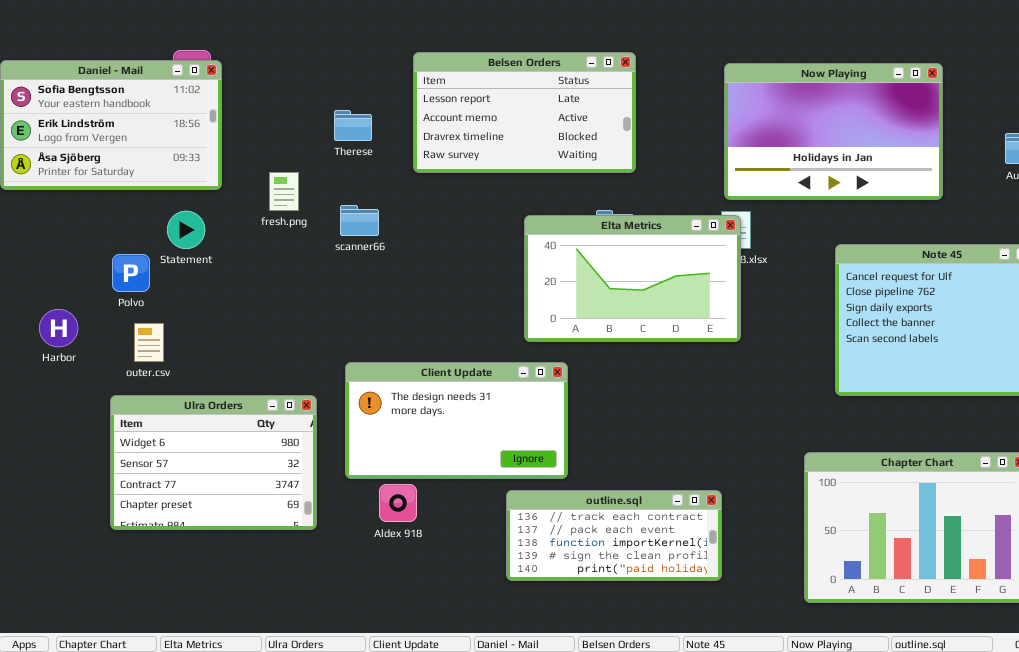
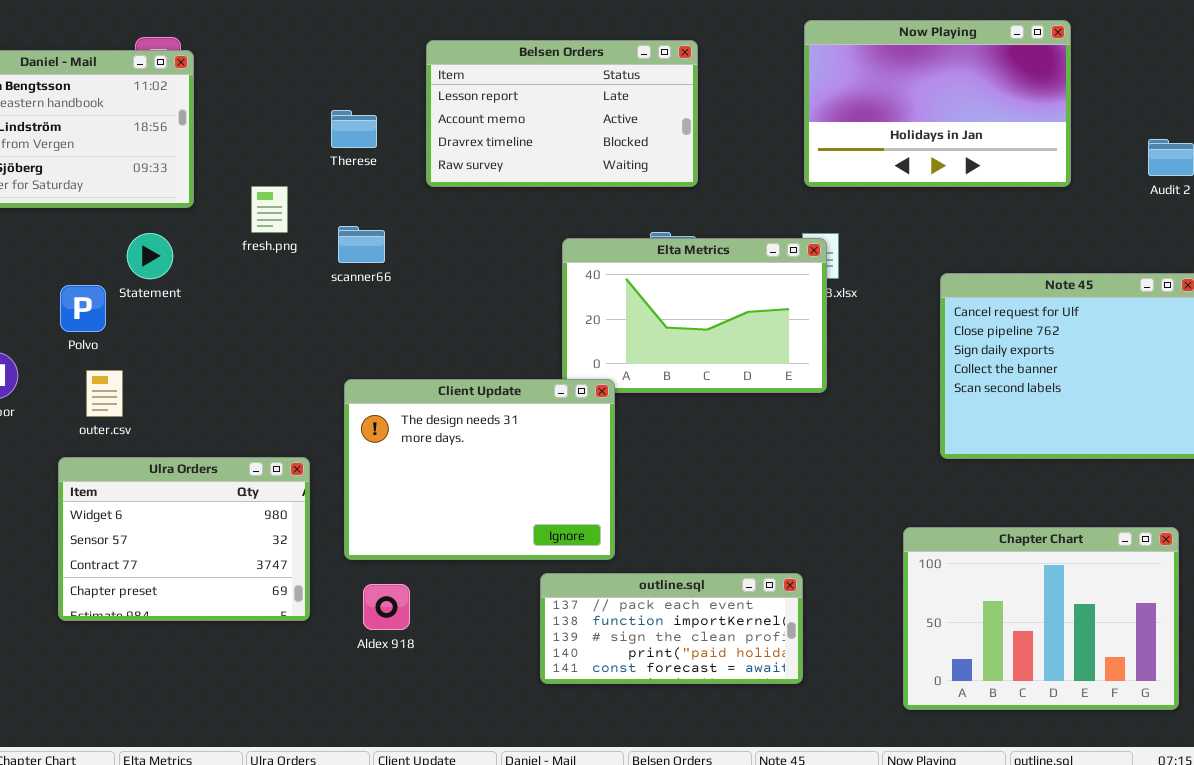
Now Playing: [724,63,943,200] -> [804,20,1071,187], moved
Client Update: [345,362,568,479] -> [344,379,615,560], resized
Aldex 918: [379,484,417,522] -> [363,584,410,630], moved
outline.sql: [506,490,722,581] -> [540,573,803,684], scrolled down 1 row

